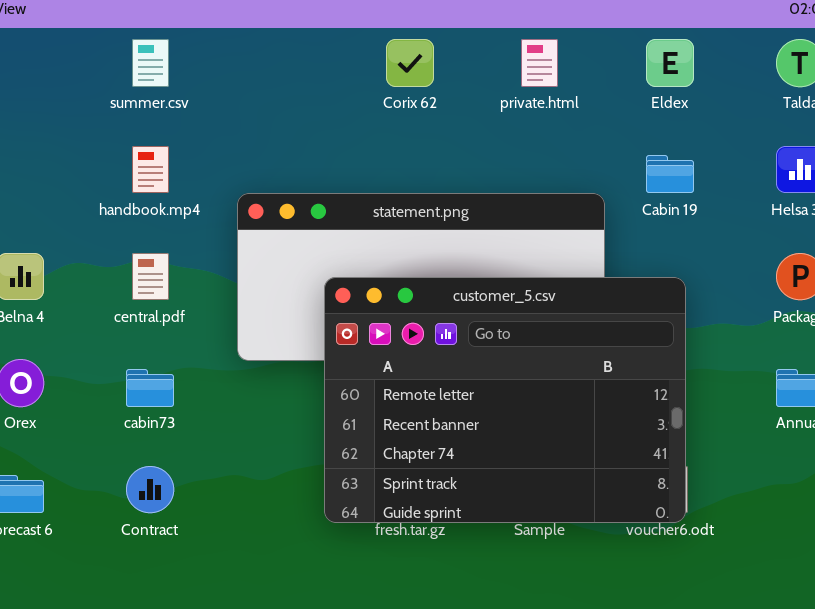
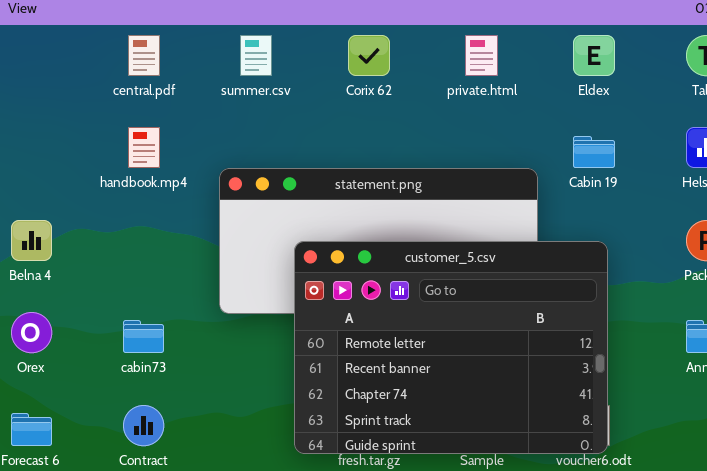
summer.csv: [132,39,169,87] -> [240,35,272,76], moved
central.pdf: [132,253,169,300] -> [128,35,160,76], moved

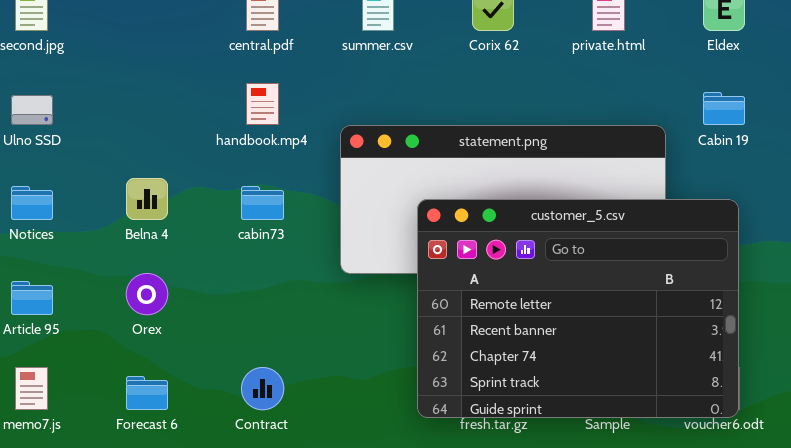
cabin73: [123,320,164,353] -> [241,186,284,220], moved

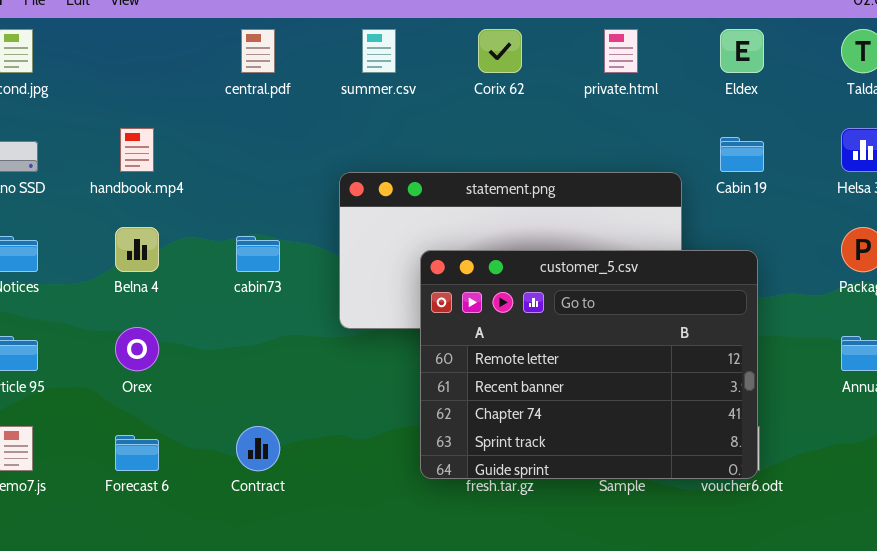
handbook.mp4: [246,83,279,125] -> [120,128,154,172], moved

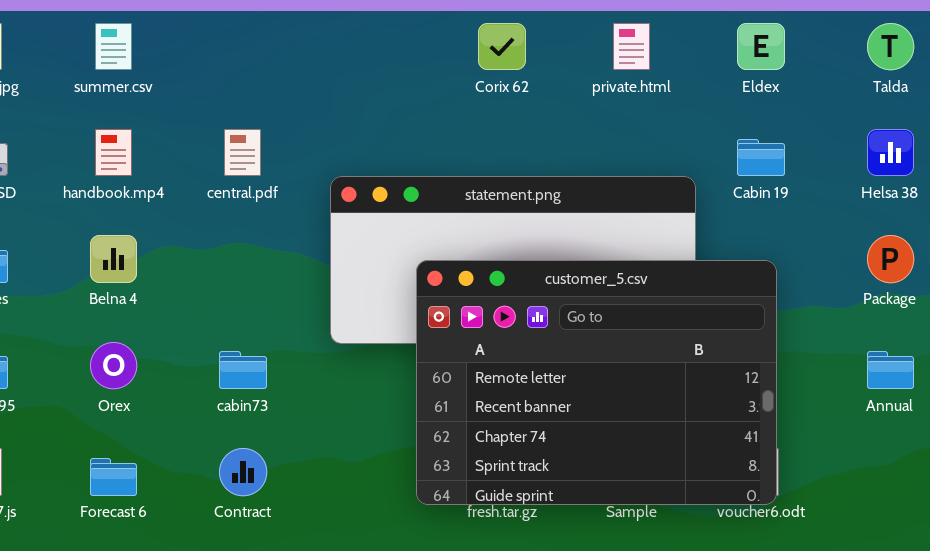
central.pdf: [241,29,275,73] -> [224,129,261,176], moved
summer.csv: [362,29,396,73] -> [95,23,132,70], moved
cabin73: [236,236,280,272] -> [219,351,267,389], moved

